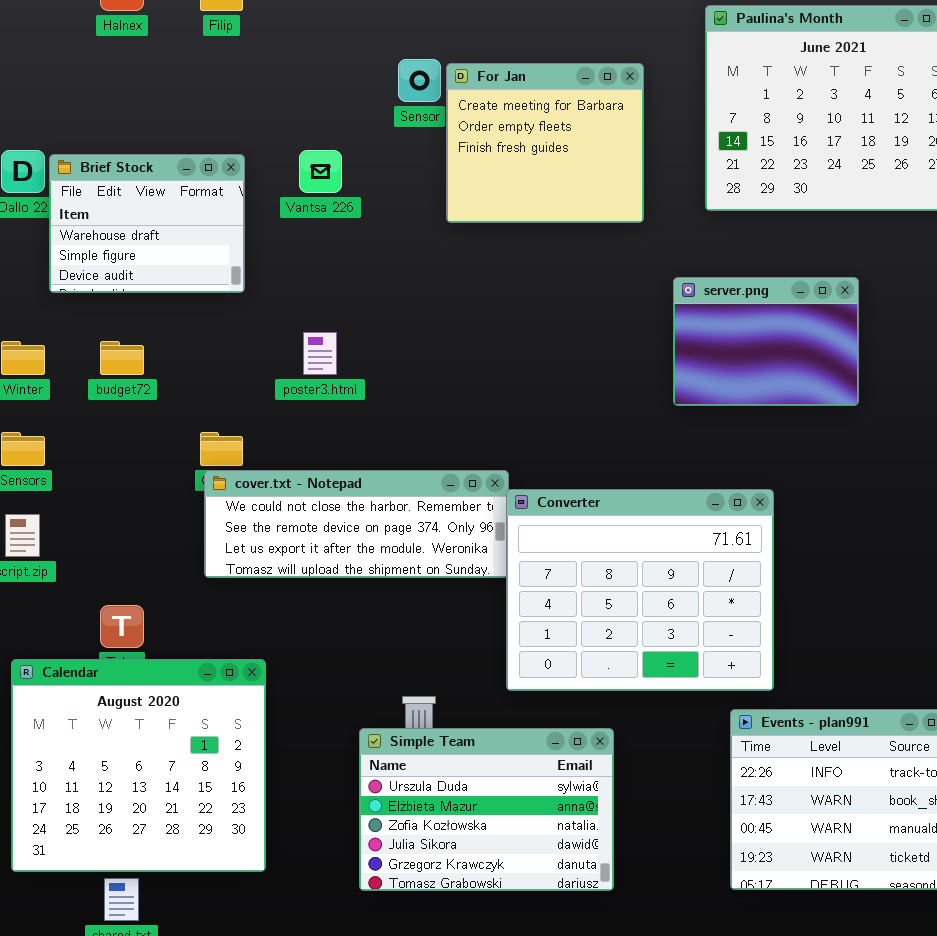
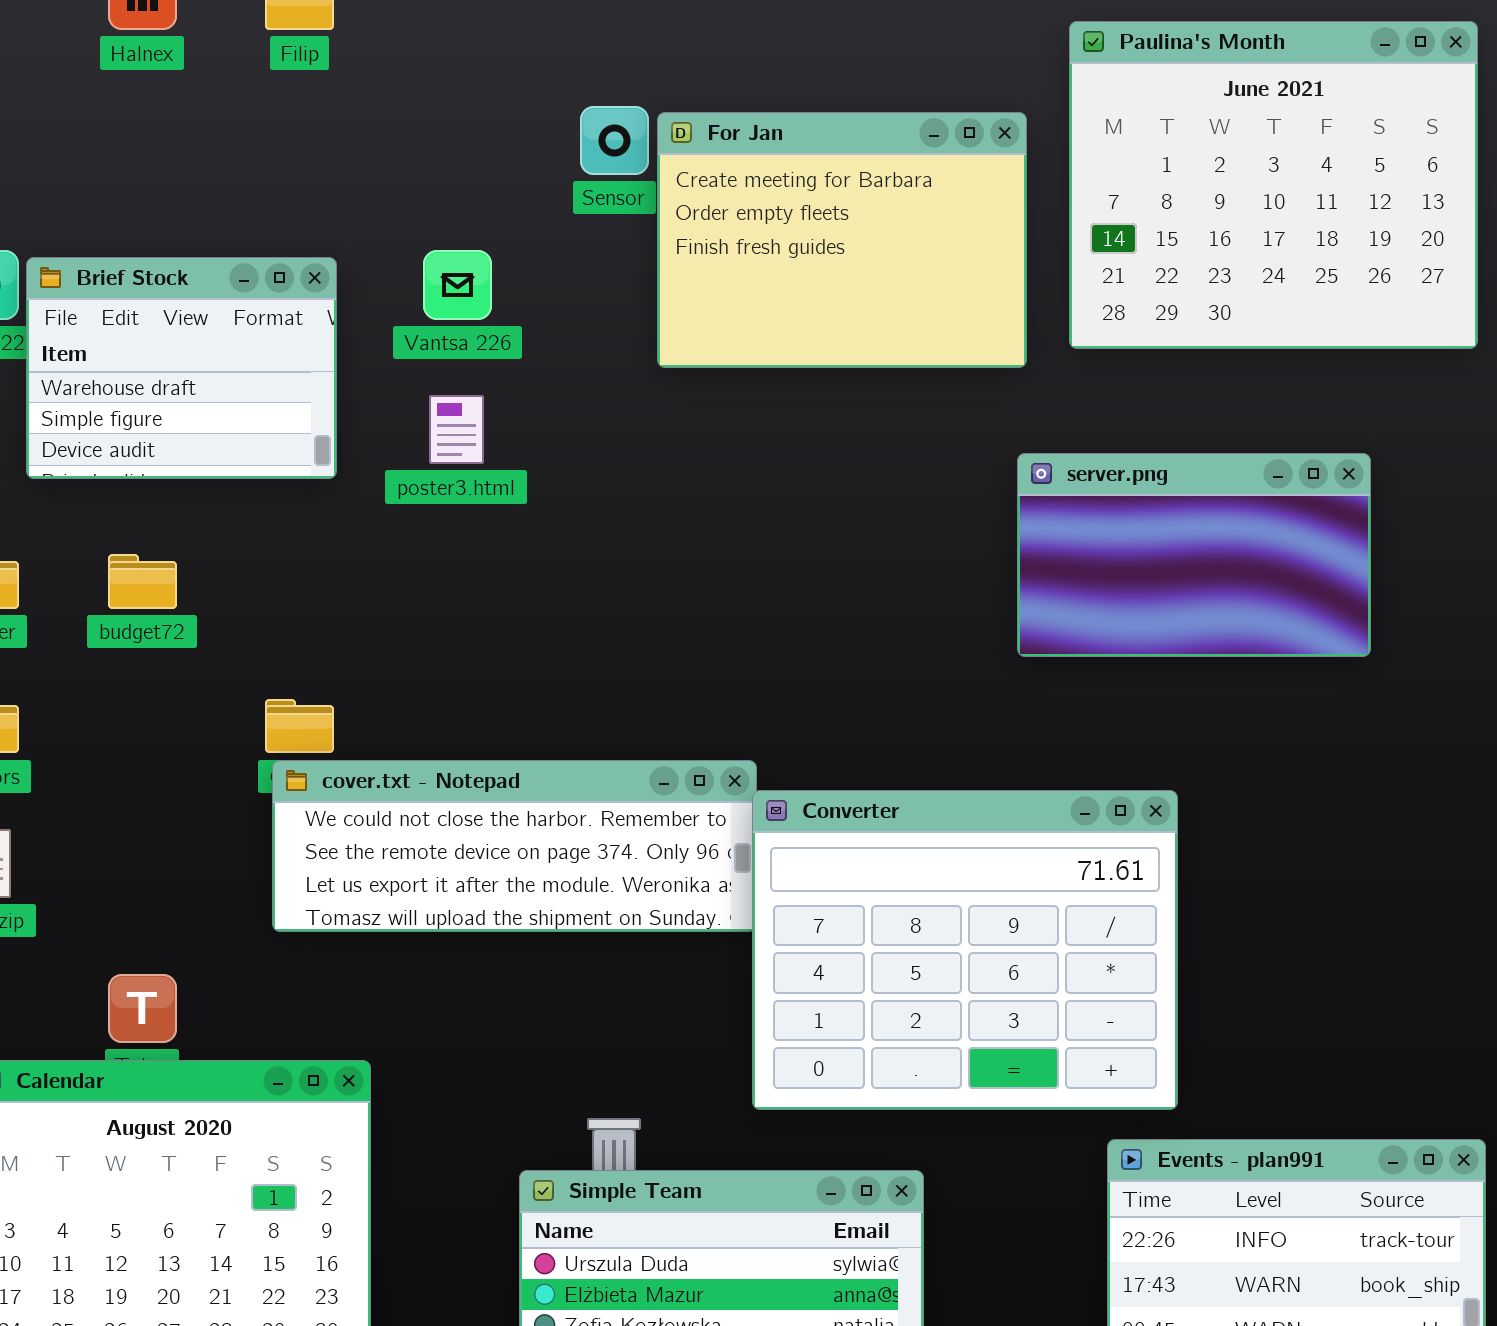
For Jan: [446,63,644,223] -> [657,112,1027,368], resized
server.png: [673,277,859,406] -> [1017,453,1371,657], resized
poster3.html: [303,332,337,375] -> [429,395,484,464], moved

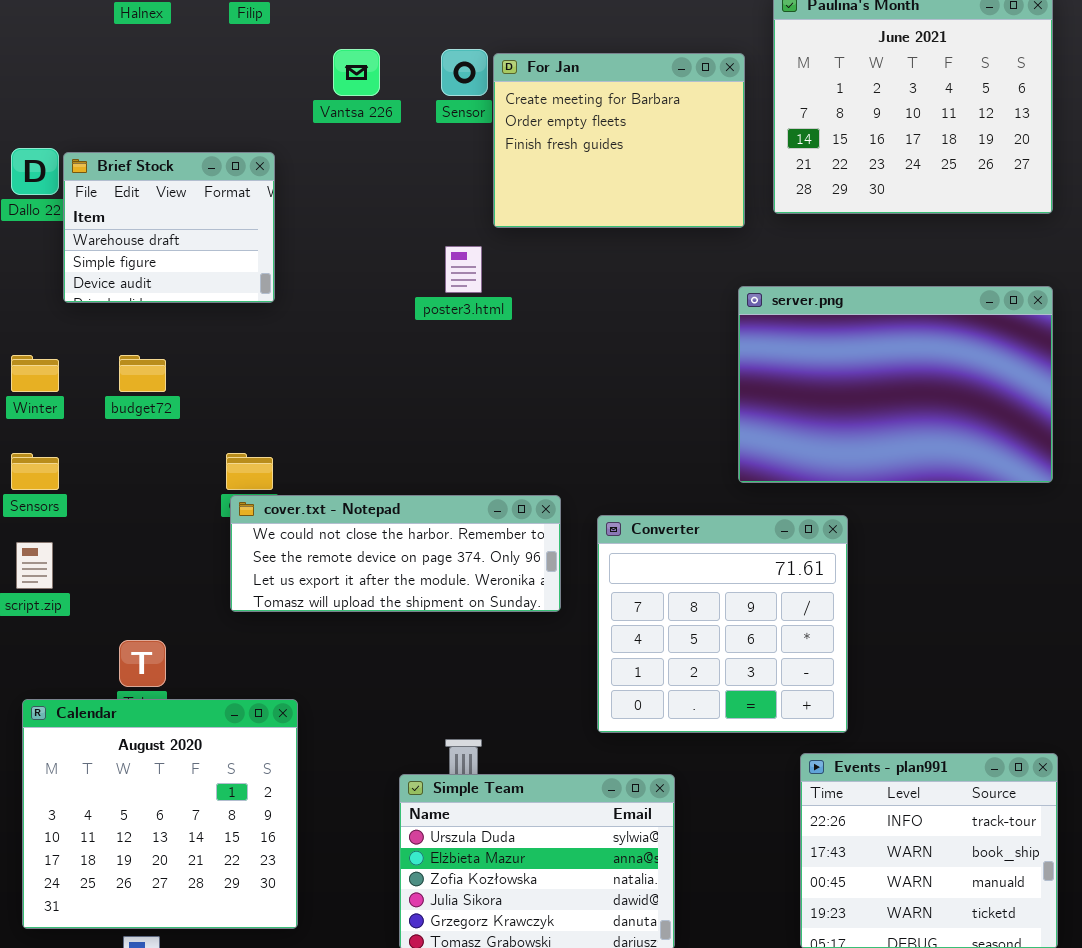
Vantsa 226: [423,250,492,320] -> [333,49,380,96], moved
poster3.html: [429,395,484,464] -> [445,246,482,293], moved
server.png: [1017,453,1371,657] -> [738,286,1053,483], resized
Converter: [752,790,1178,1110] -> [597,515,848,733], resized

